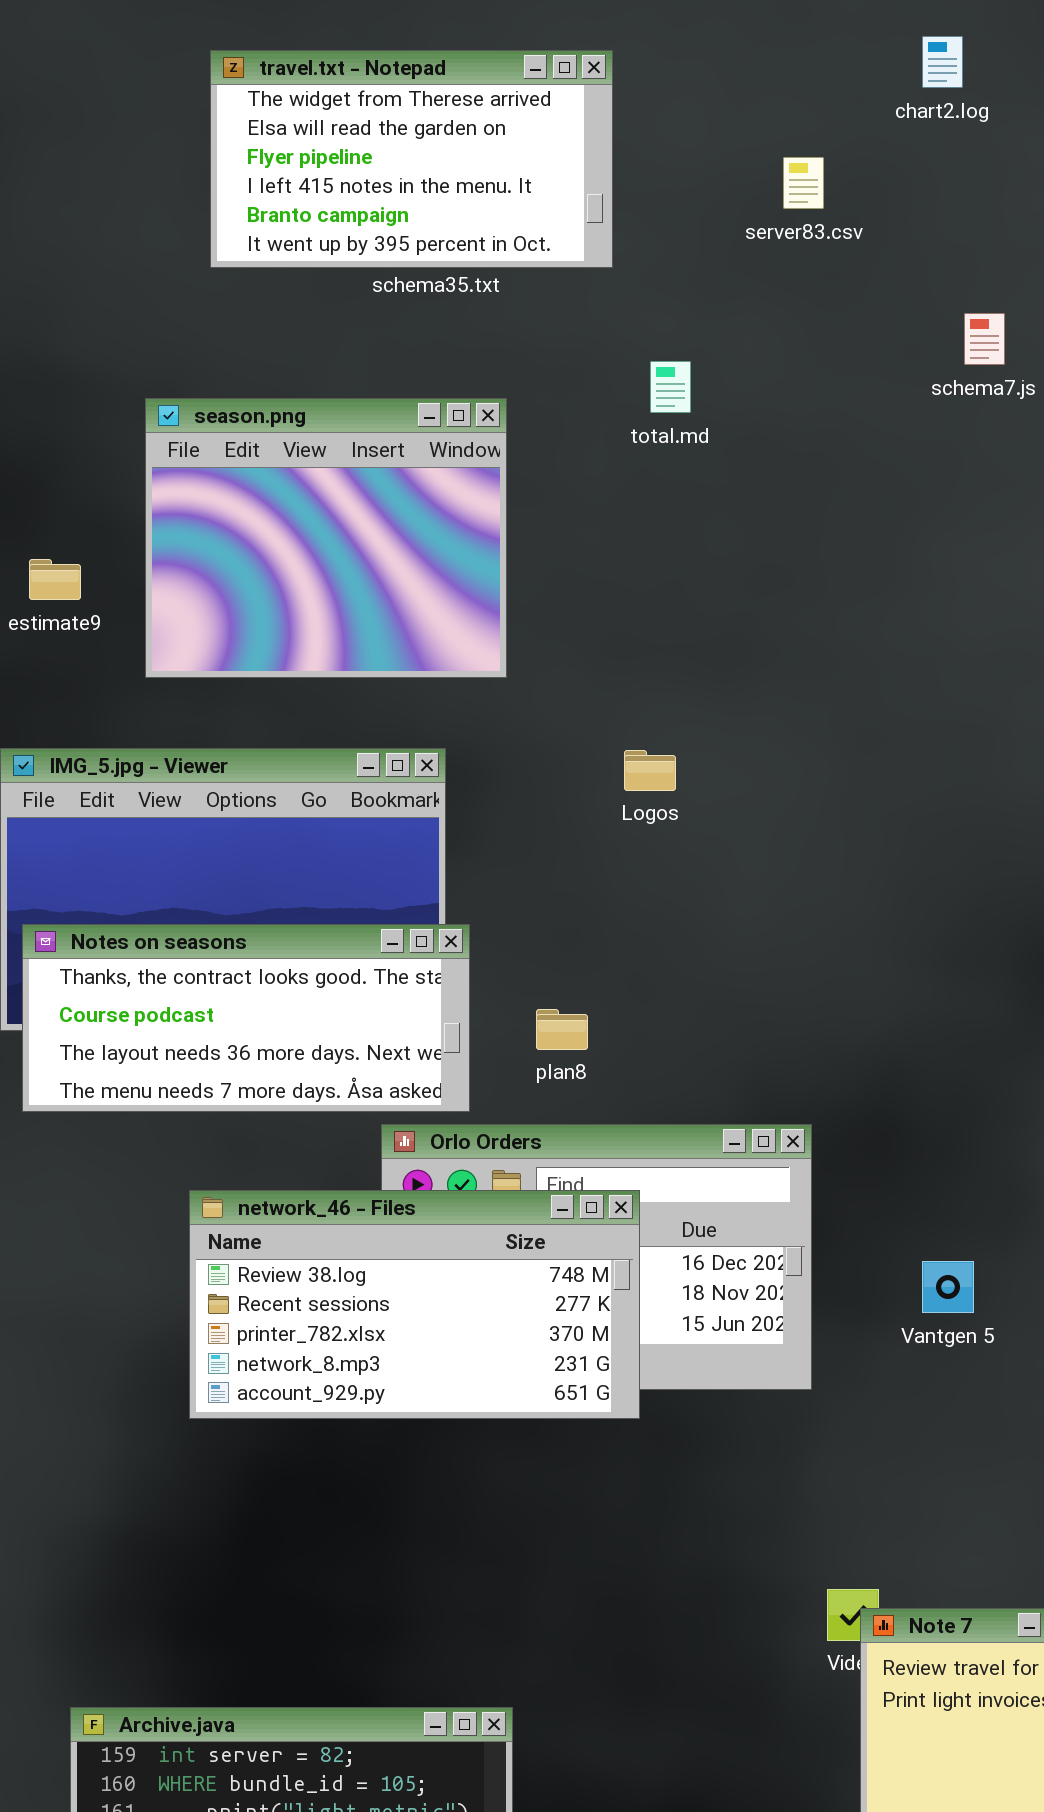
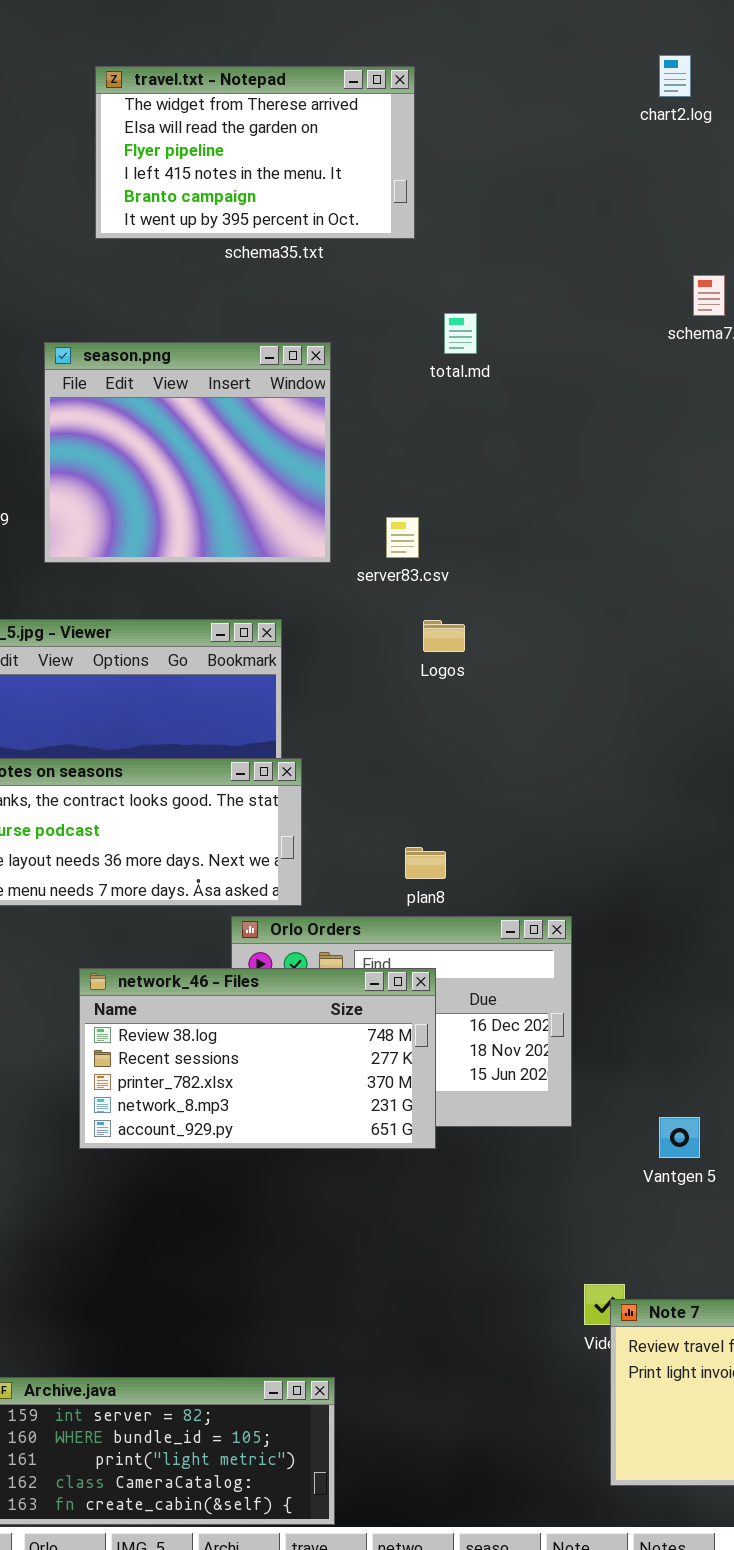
server83.csv: [783,157,824,209] -> [386,517,419,558], moved
plan8: [536,1009,588,1050] -> [405,847,446,879], moved
Vantgen 5: [922,1261,974,1313] -> [659,1117,700,1158], moved

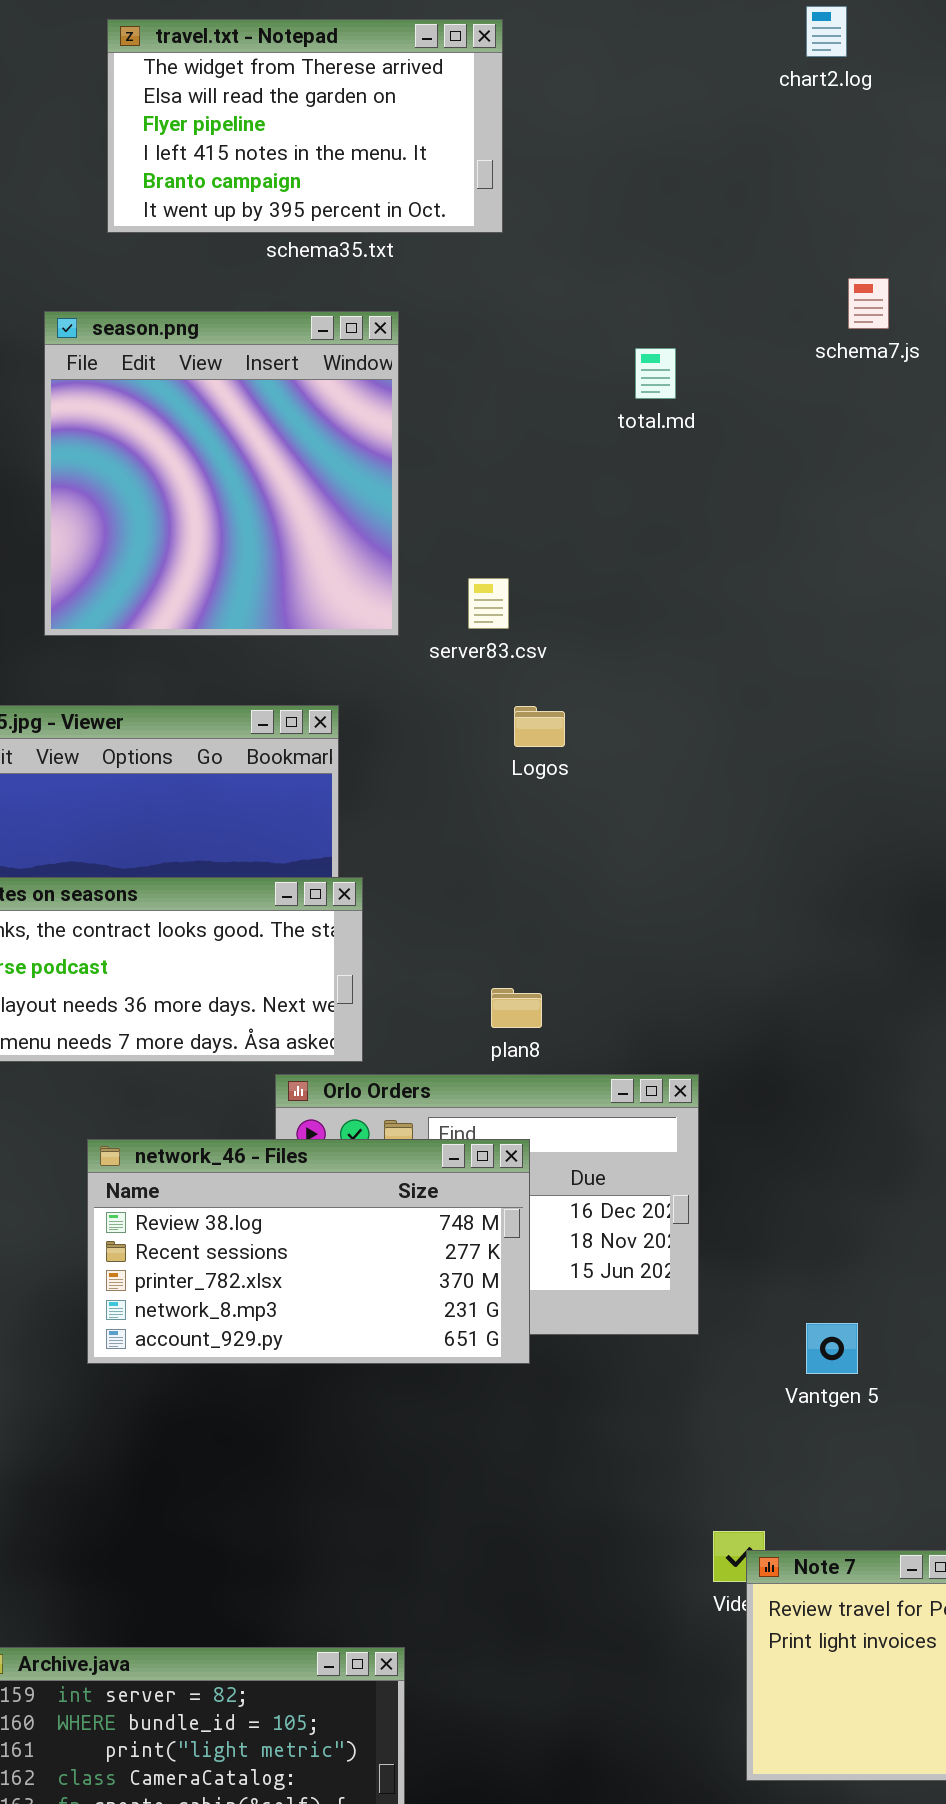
total.md: [444,313,477,354] -> [635,348,676,399], moved
season.png: [44,342,331,563] -> [44,311,399,636], resized

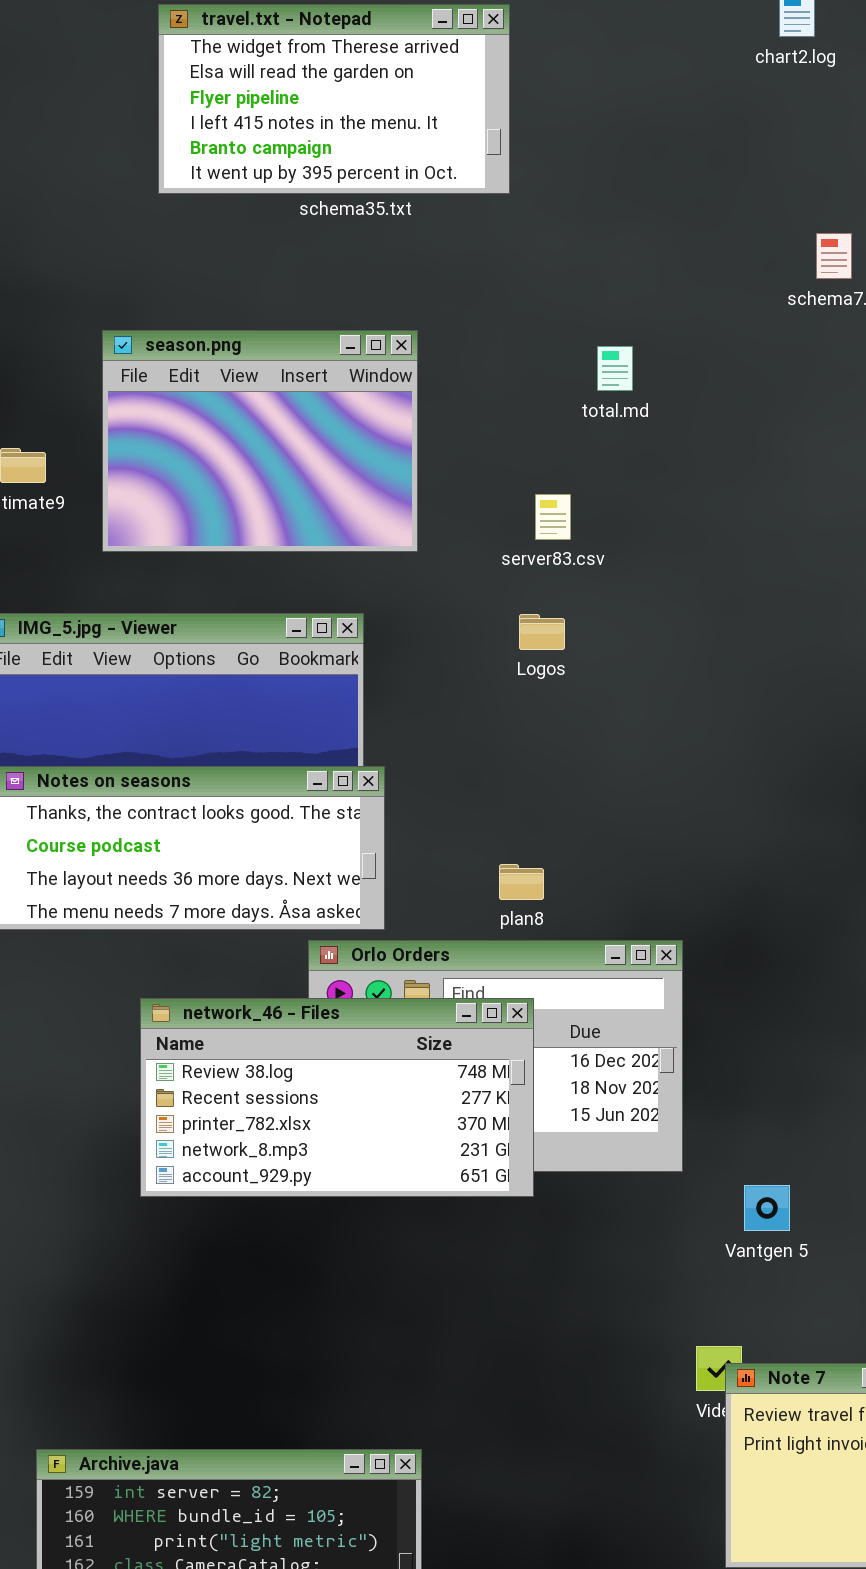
season.png: [44,311,399,636] -> [102,330,418,552], resized
total.md: [635,348,676,399] -> [597,346,633,391], moved
server83.csv: [468,578,509,629] -> [535,494,571,540], moved
Vantgen 5: [806,1323,858,1374] -> [744,1185,790,1231], moved

